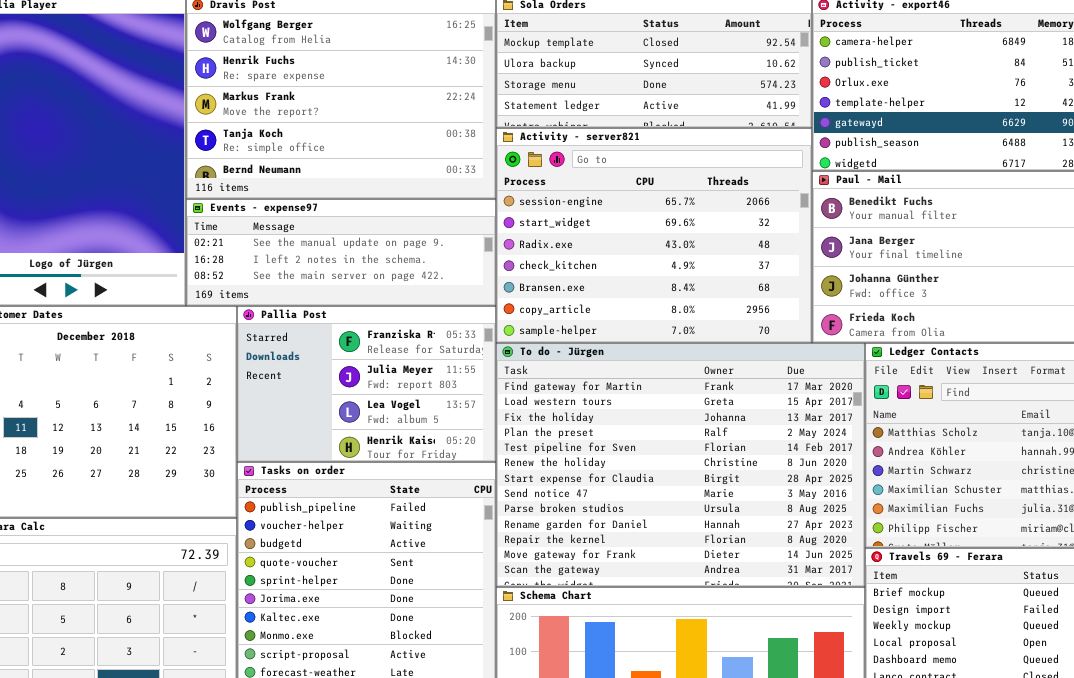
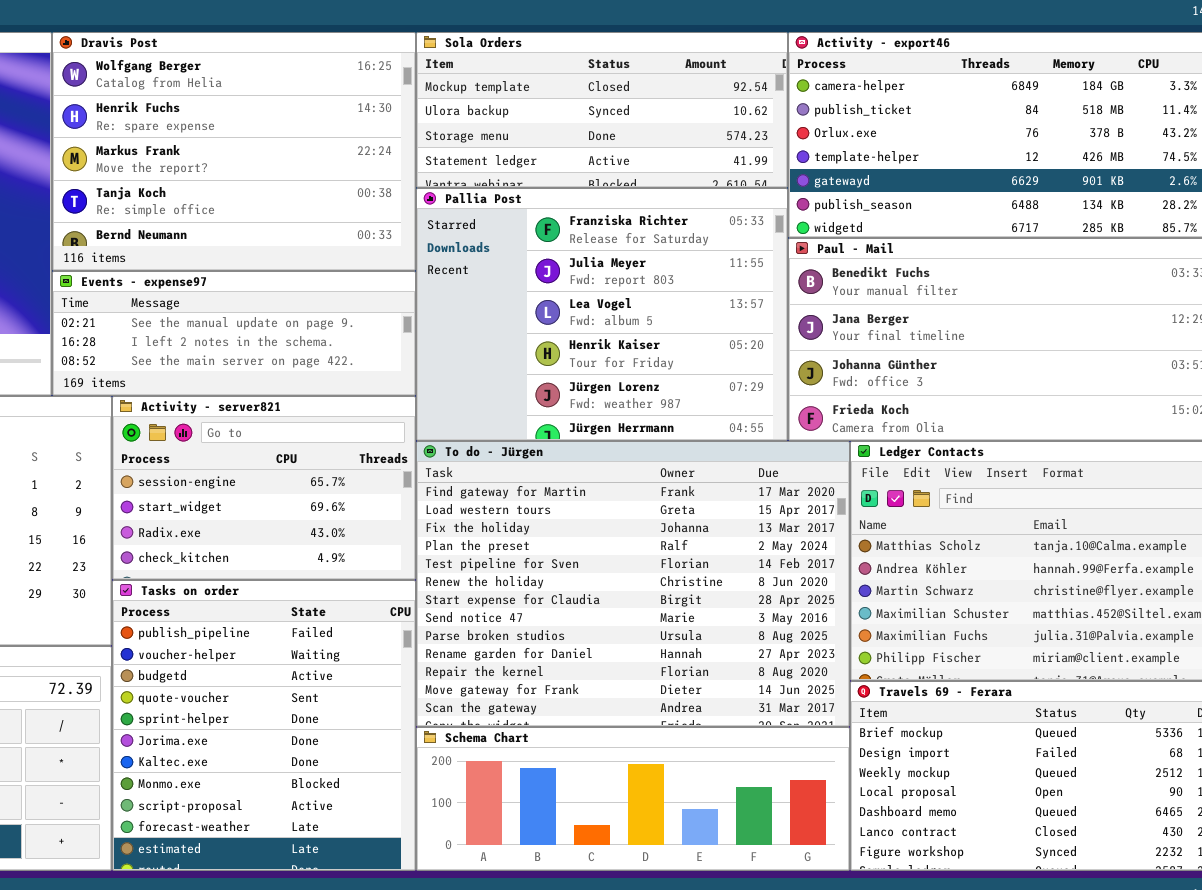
Activity - server821: [496,128,812,343] -> [112,396,416,580], moved, resized
Pallia Post: [237,306,496,462] -> [416,188,788,441], moved, resized

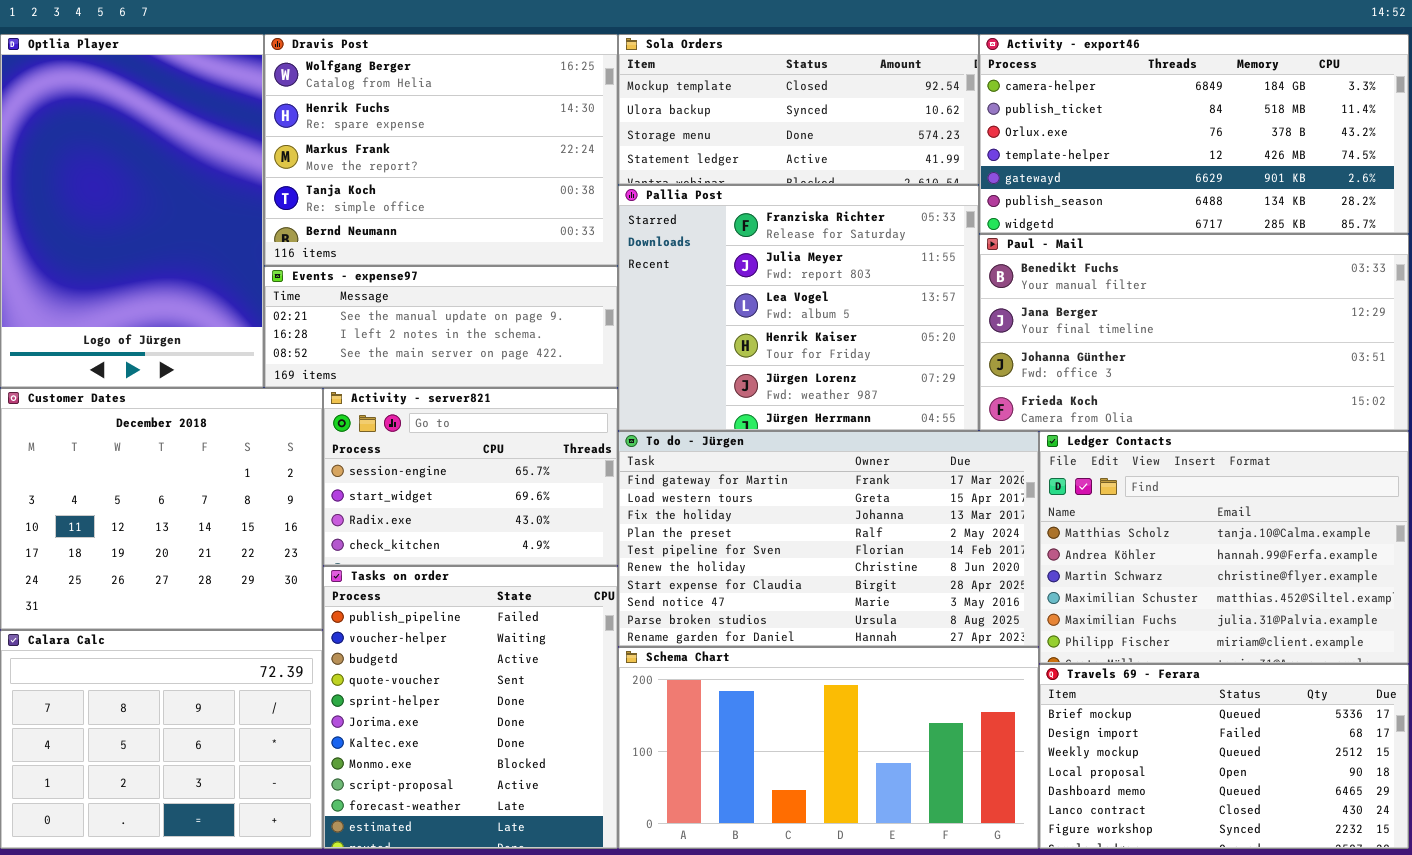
To do - Jürgen: [416,441,850,727] -> [618,431,1039,647], resized
Schema Chart: [416,727,850,871] -> [618,647,1039,849], resized

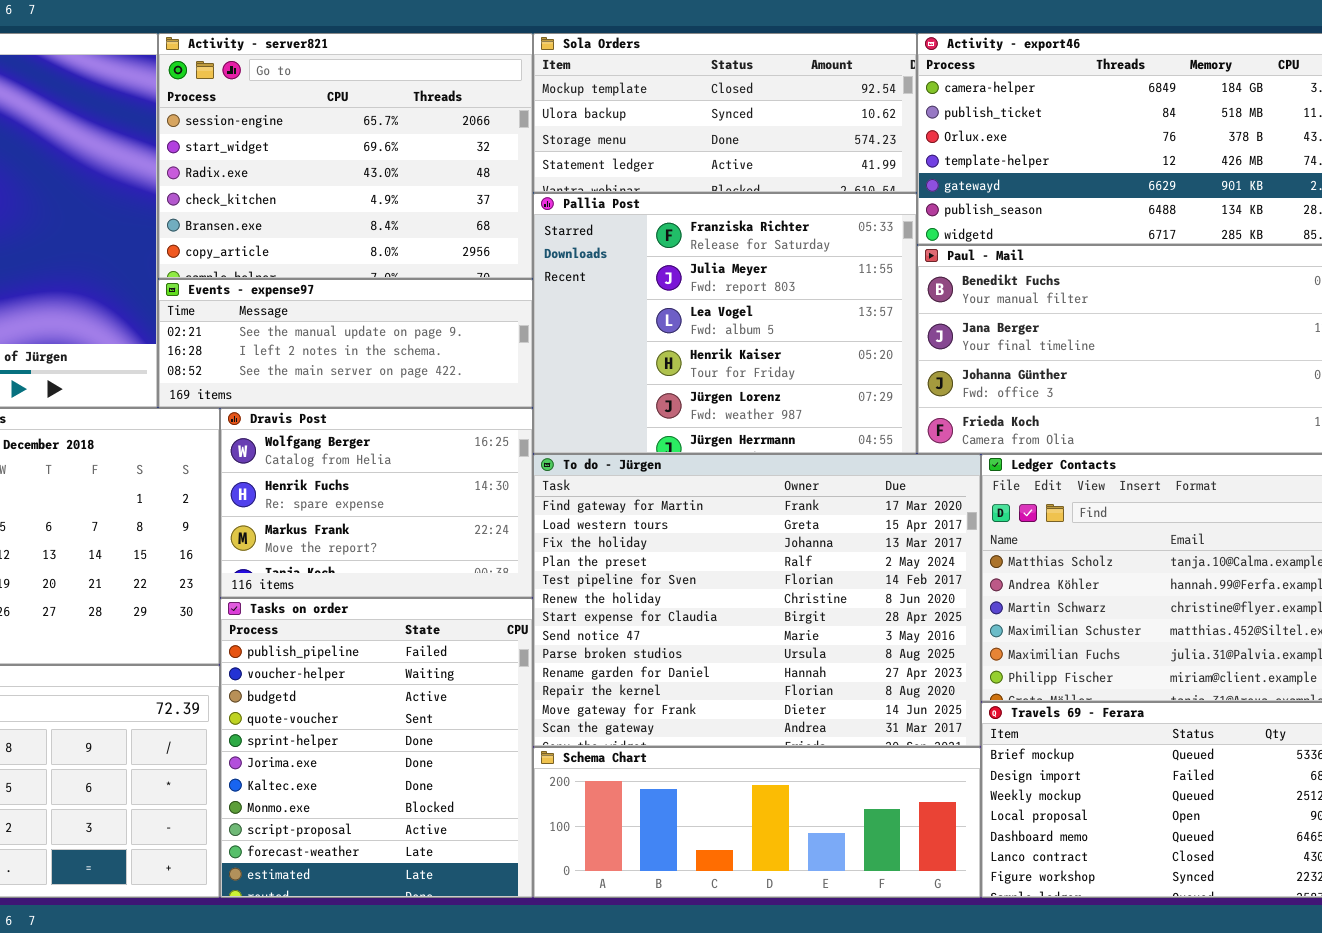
Dravis Post: [264,34,618,266] -> [220,408,533,598], moved, resized
Activity - server821: [323,388,618,566] -> [158,33,533,279], moved, resized
To do - Jürgen: [618,431,1039,647] -> [533,454,981,747], resized
Schema Chart: [618,647,1039,849] -> [533,747,981,898], resized

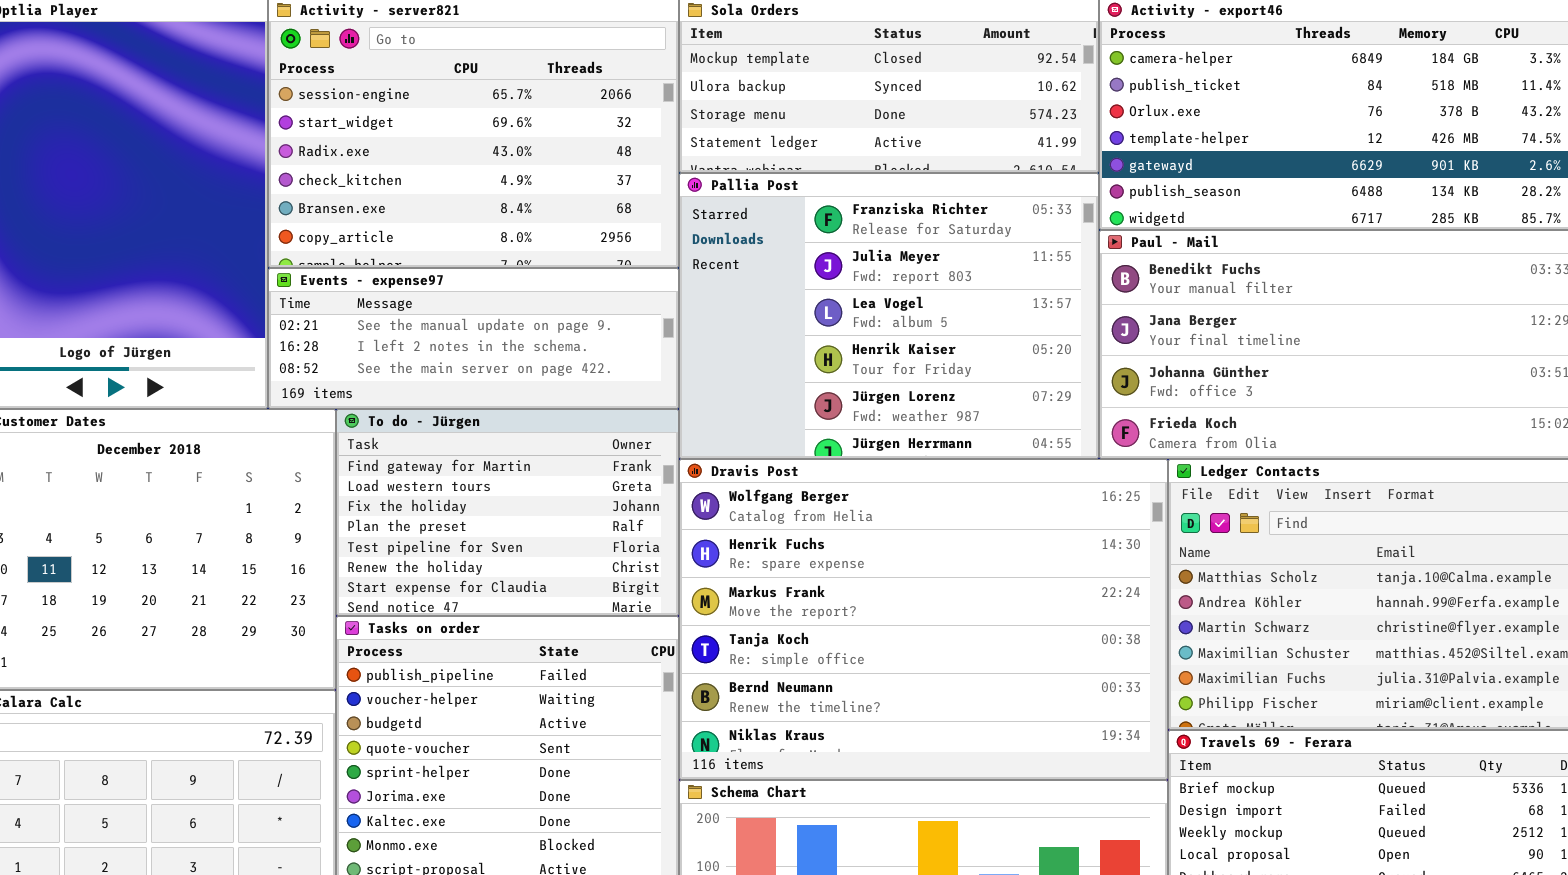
Dravis Post: [220,408,533,598] -> [679,459,1168,780], moved, resized
To do - Jürgen: [533,454,981,747] -> [336,409,679,616], moved, resized

